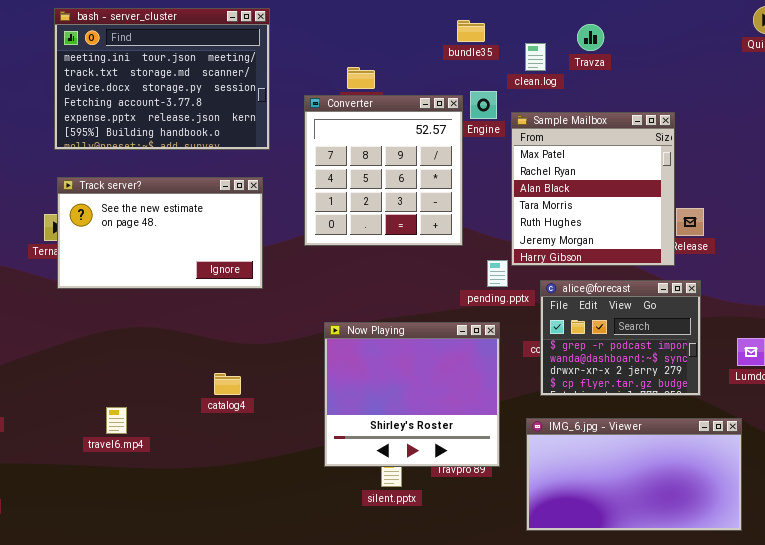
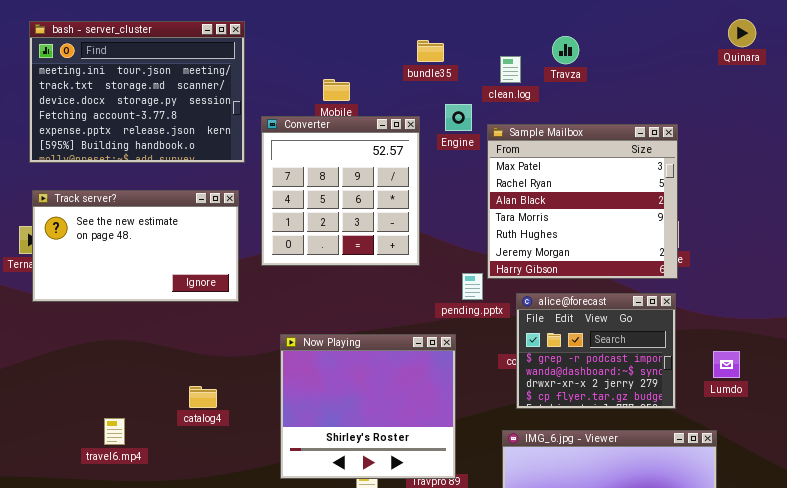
bundle35: [457,20,485,42] -> [417,40,444,62], moved
Converter: [304,95,463,246] -> [261,116,420,266], moved
Sample Mailbox: [511,112,675,266] -> [487,124,678,279], resized
Now Playing: [324,322,500,467] -> [280,334,456,479], moved
travel6.mp4: [106,407,127,434] -> [104,418,125,445], moved

